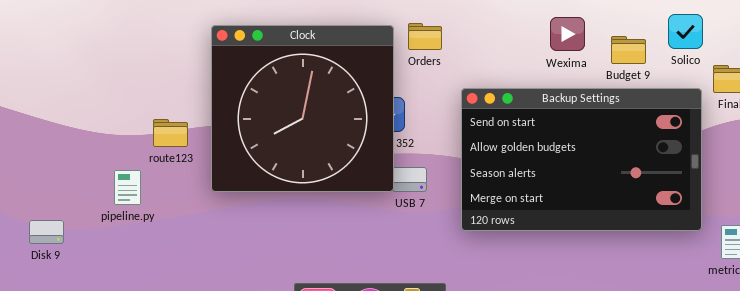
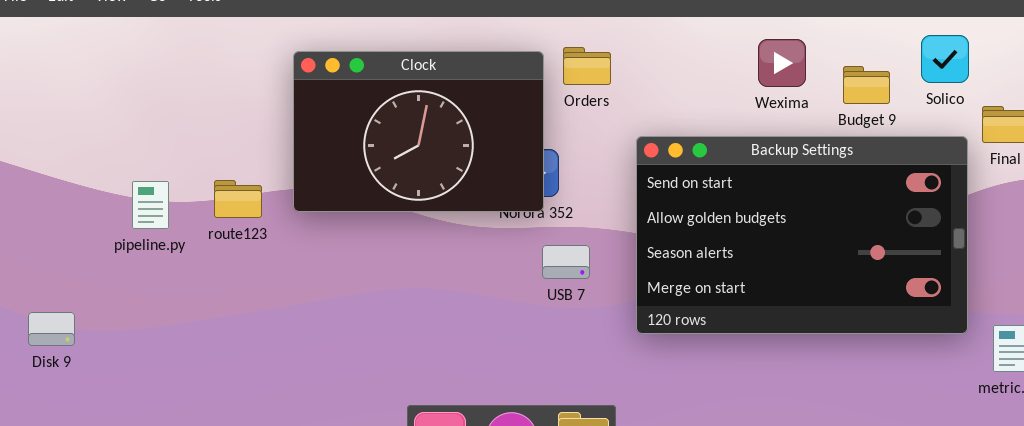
Clock: [211,25,394,192] -> [293,51,544,212], resized
pipeline.py: [114,170,141,205] -> [132,181,169,229], moved
Disk 9: [29,220,64,244] -> [28,312,75,346], moved

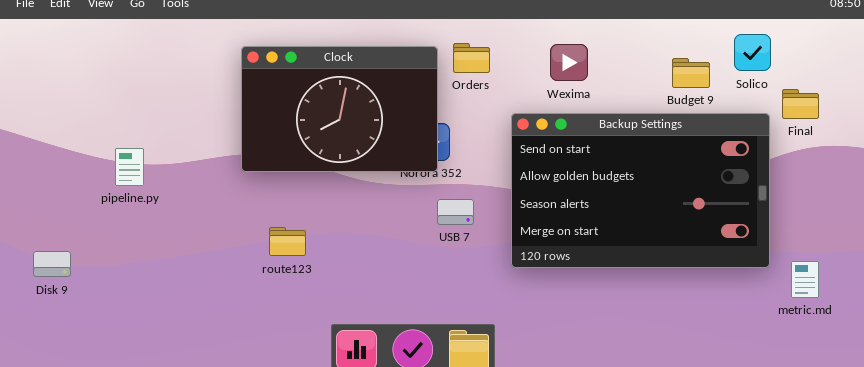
Wexima: [758,39,806,87] -> [550,44,588,81], moved
route123: [214,180,262,218] -> [269,227,306,256], moved

